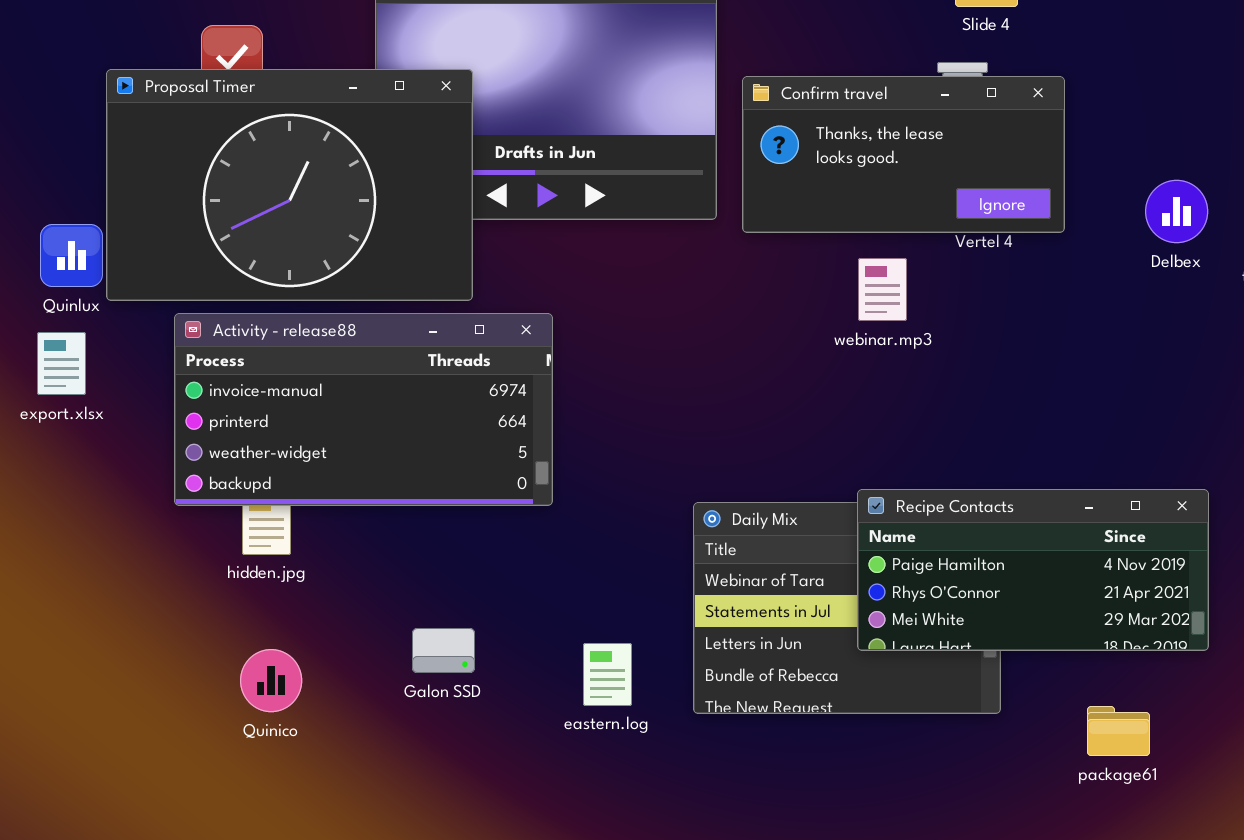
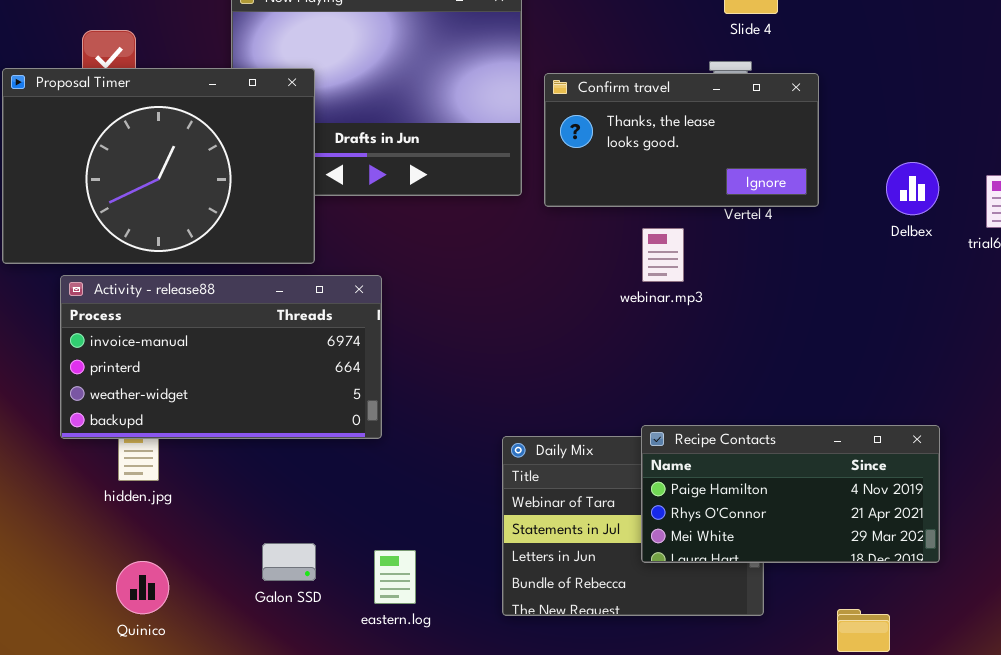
eastern.log: [583,643,632,706] -> [374,550,416,604], moved

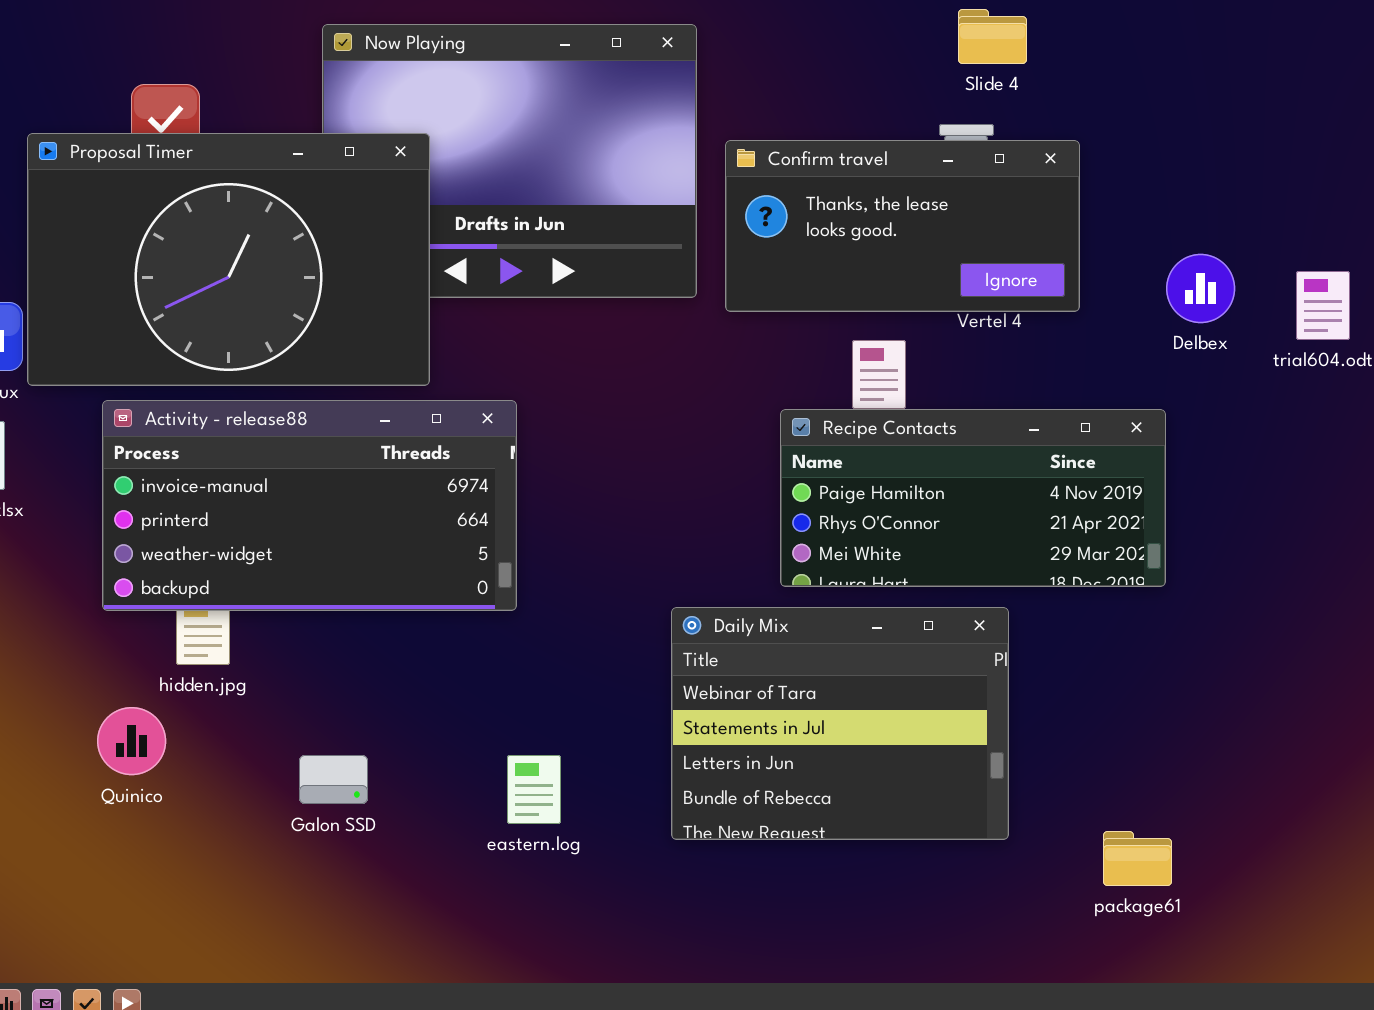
Recipe Contacts: [641,425,940,563] -> [780,409,1166,587], moved
Galon SSD: [262,543,316,581] -> [299,755,368,804], moved
Quinico: [116,561,169,614] -> [97,707,166,775], moved

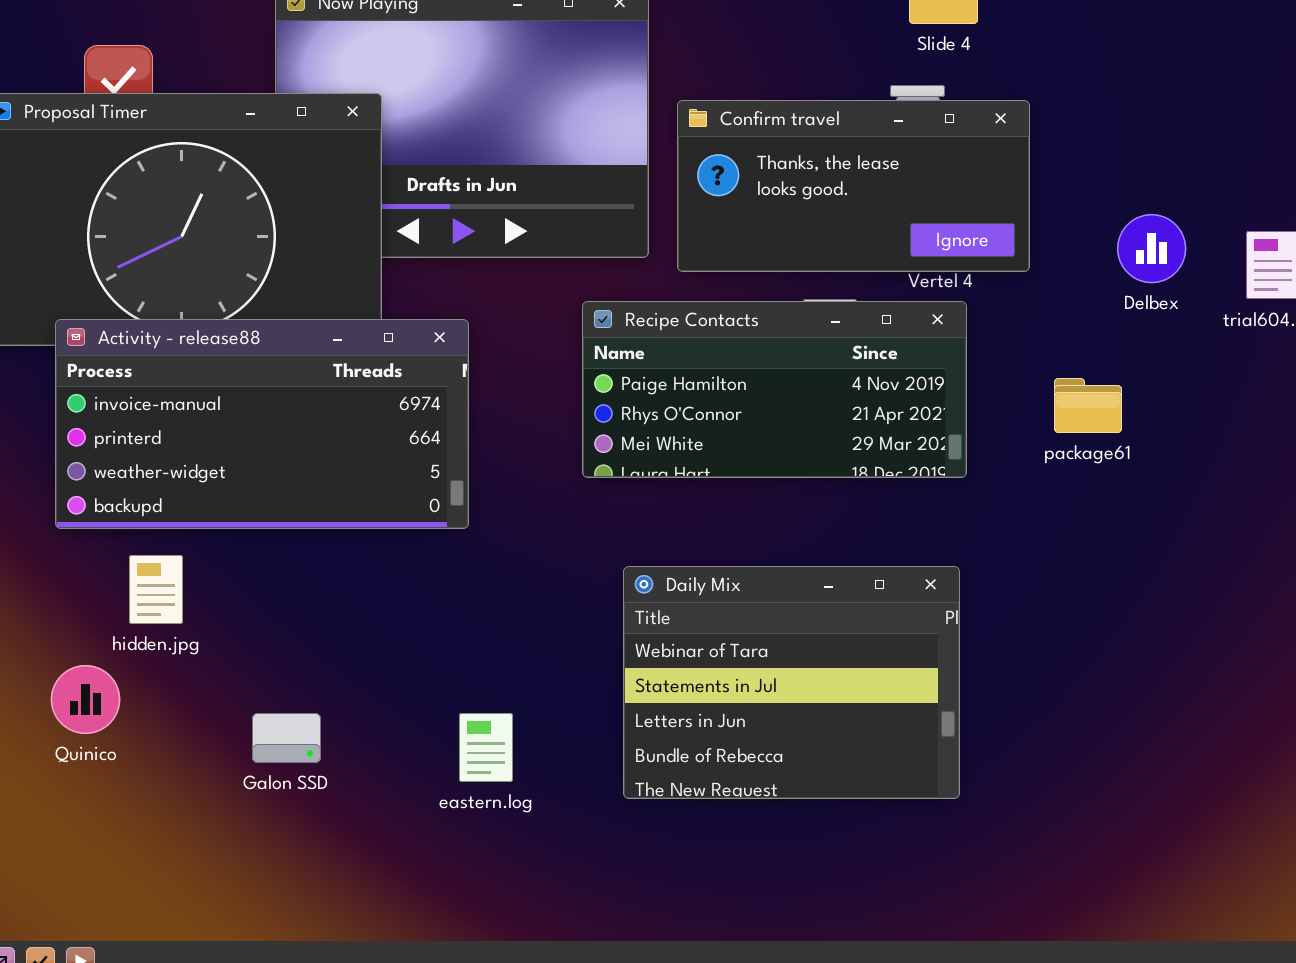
Activity - release88: [102,400,517,611] -> [55,319,469,529], moved
Recipe Contacts: [780,409,1166,587] -> [582,301,967,478], moved
package61: [1103,831,1172,886] -> [1054,378,1122,433], moved

